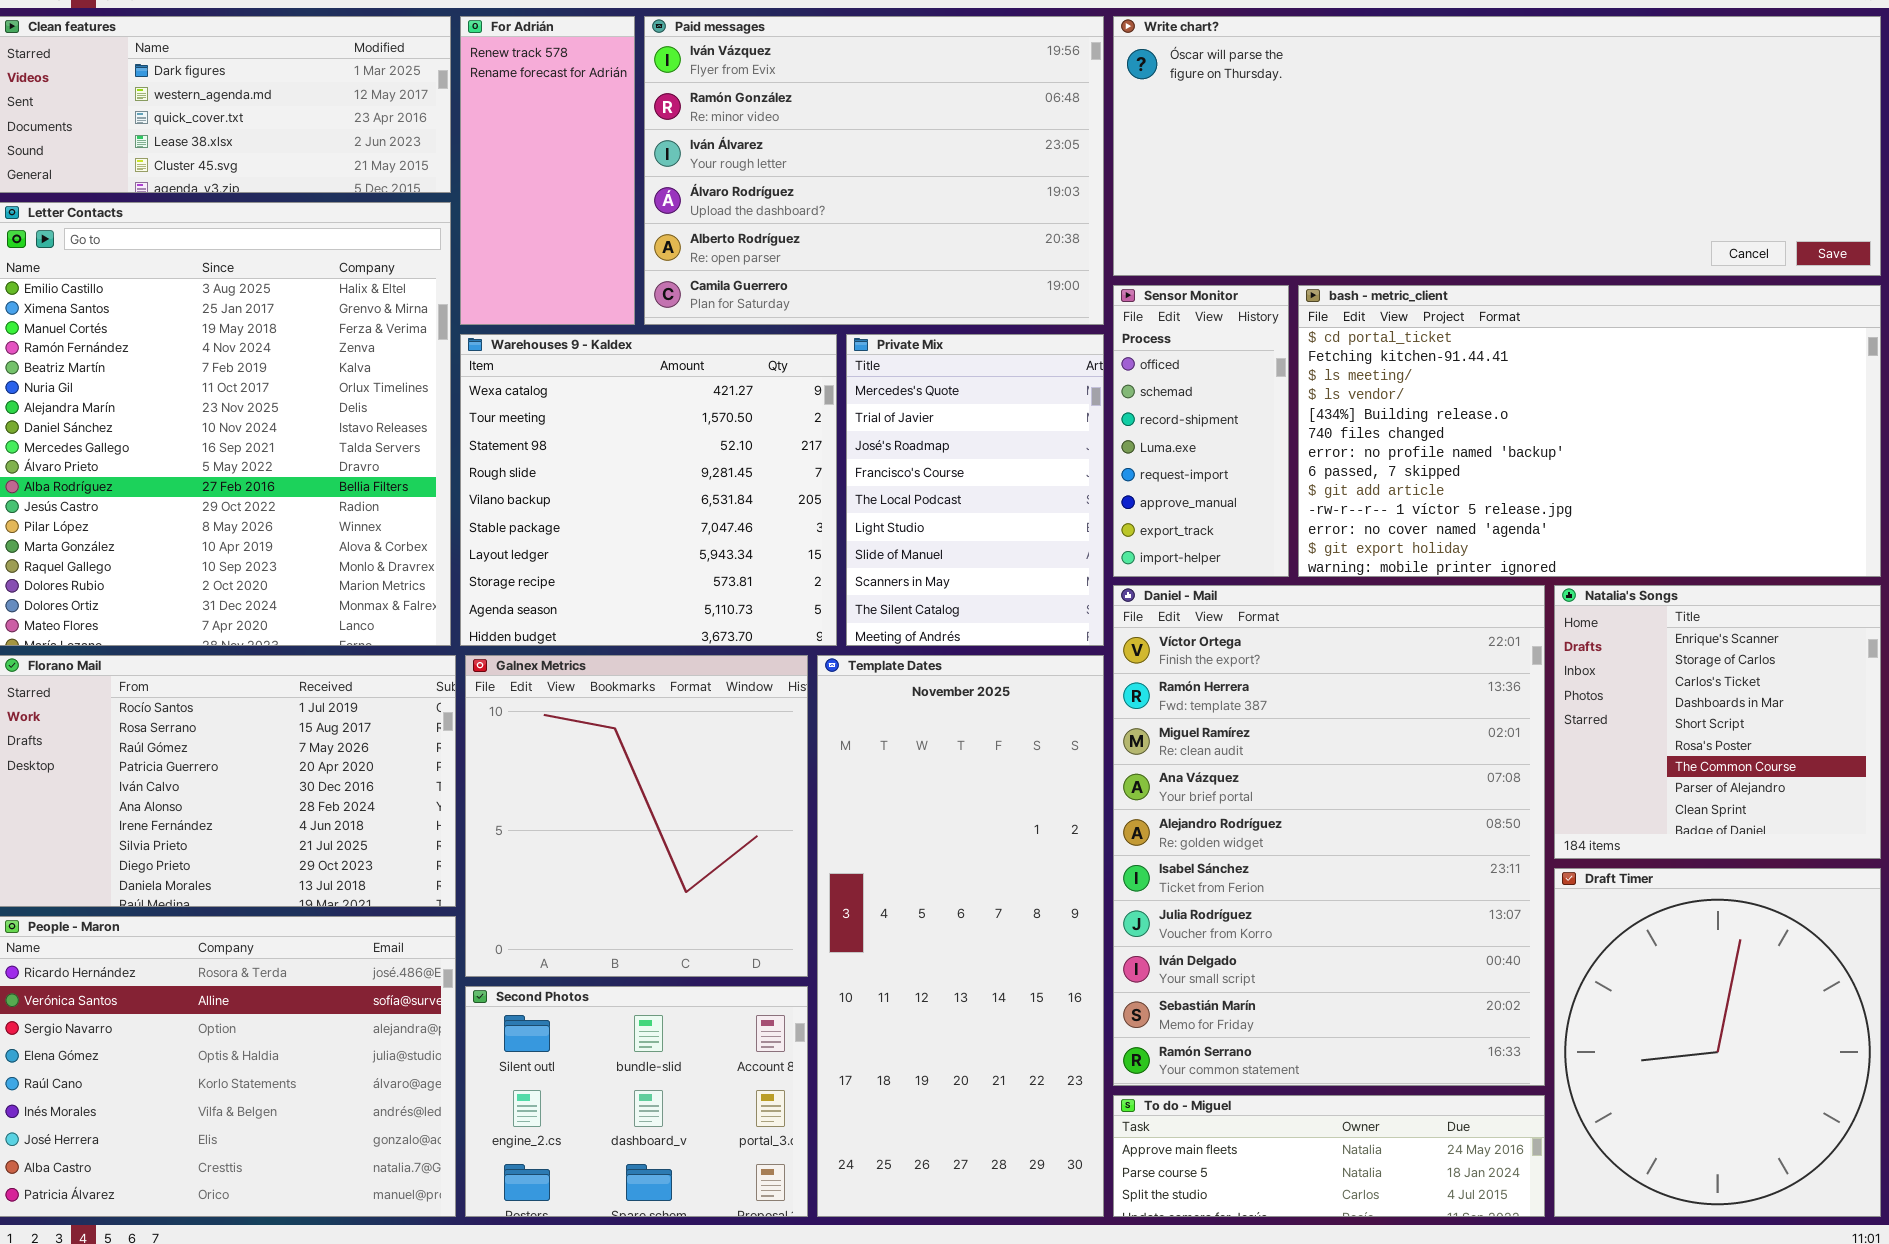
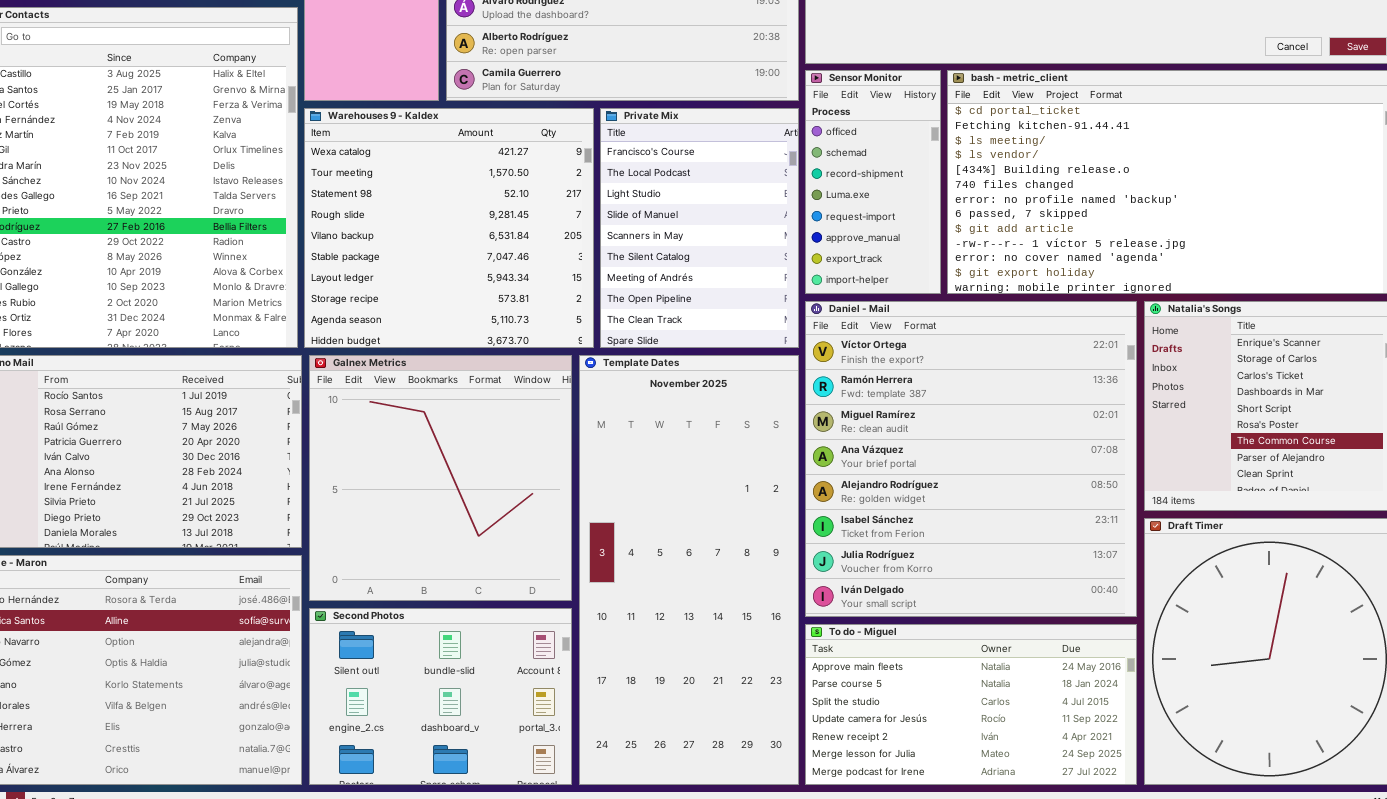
Private Mix: [846,334,1104,646] -> [600,108,799,348], scrolled down 3 rows
Daniel - Mail: [1113,585,1545,1086] -> [805,301,1137,617], resized
To do - Miguel: [1113,1095,1545,1217] -> [805,624,1137,785], resized

